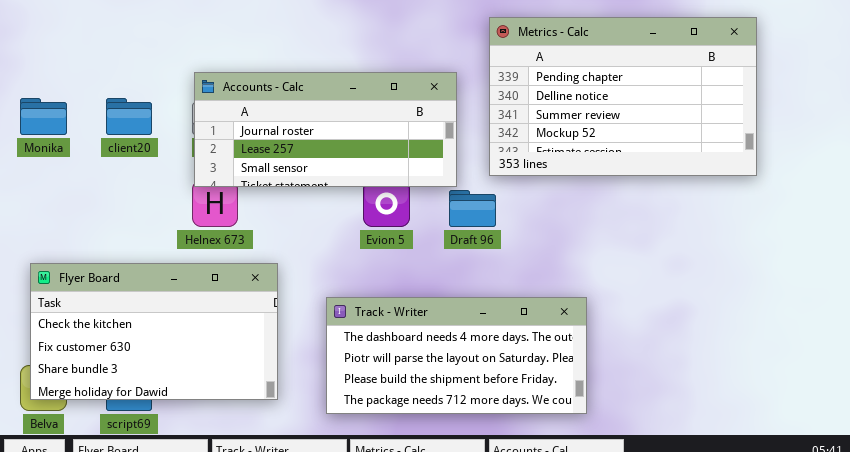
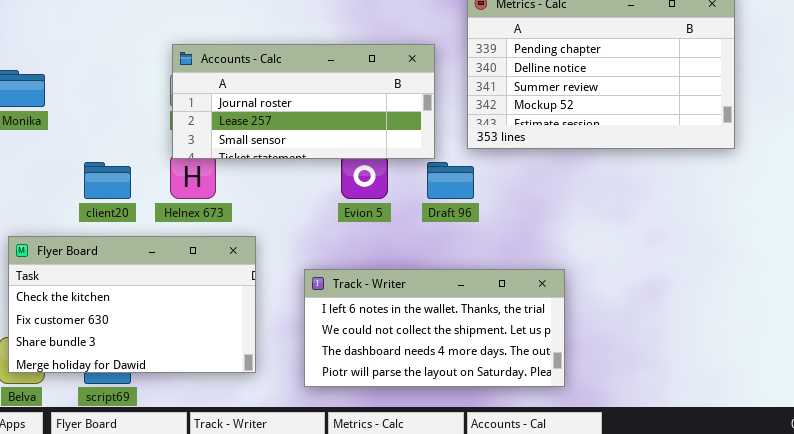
client20: [106,98,152,135] -> [84,162,131,199], moved
Track - Writer: [326,297,587,414] -> [304,269,565,387], scrolled up 2 rows

